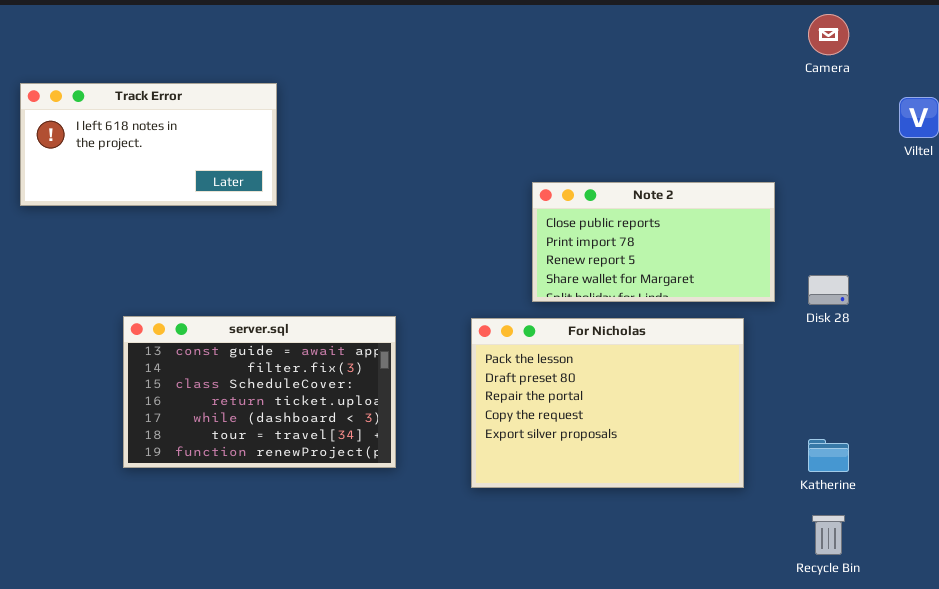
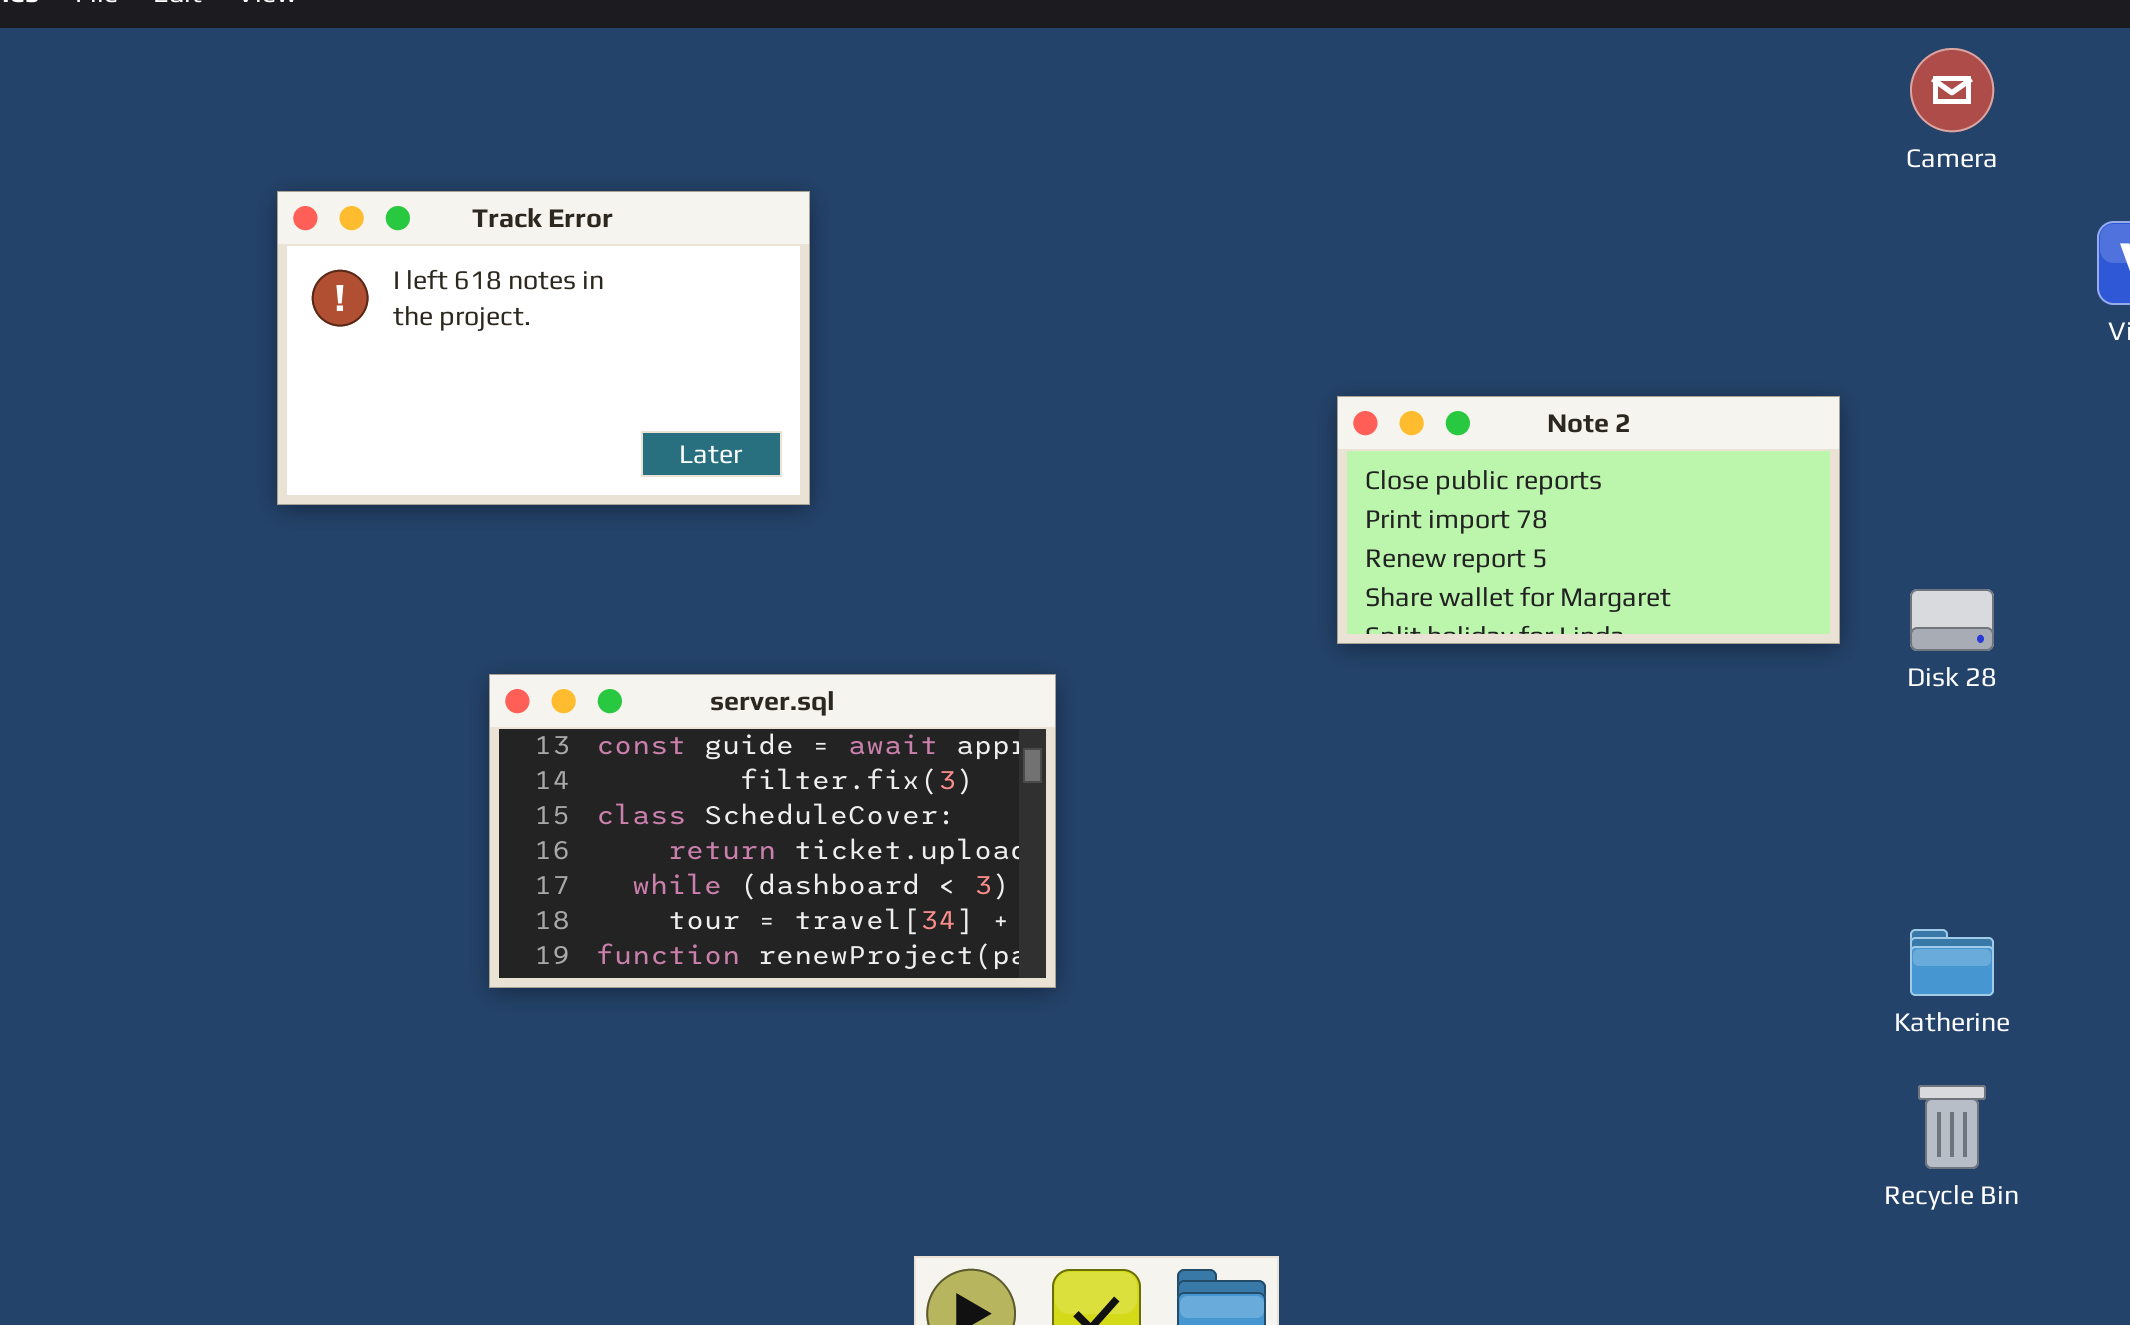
Track Error: [20,83,277,206] -> [277,191,810,505], resized
For Nicholas: [471,318,744,488] -> none, closed

